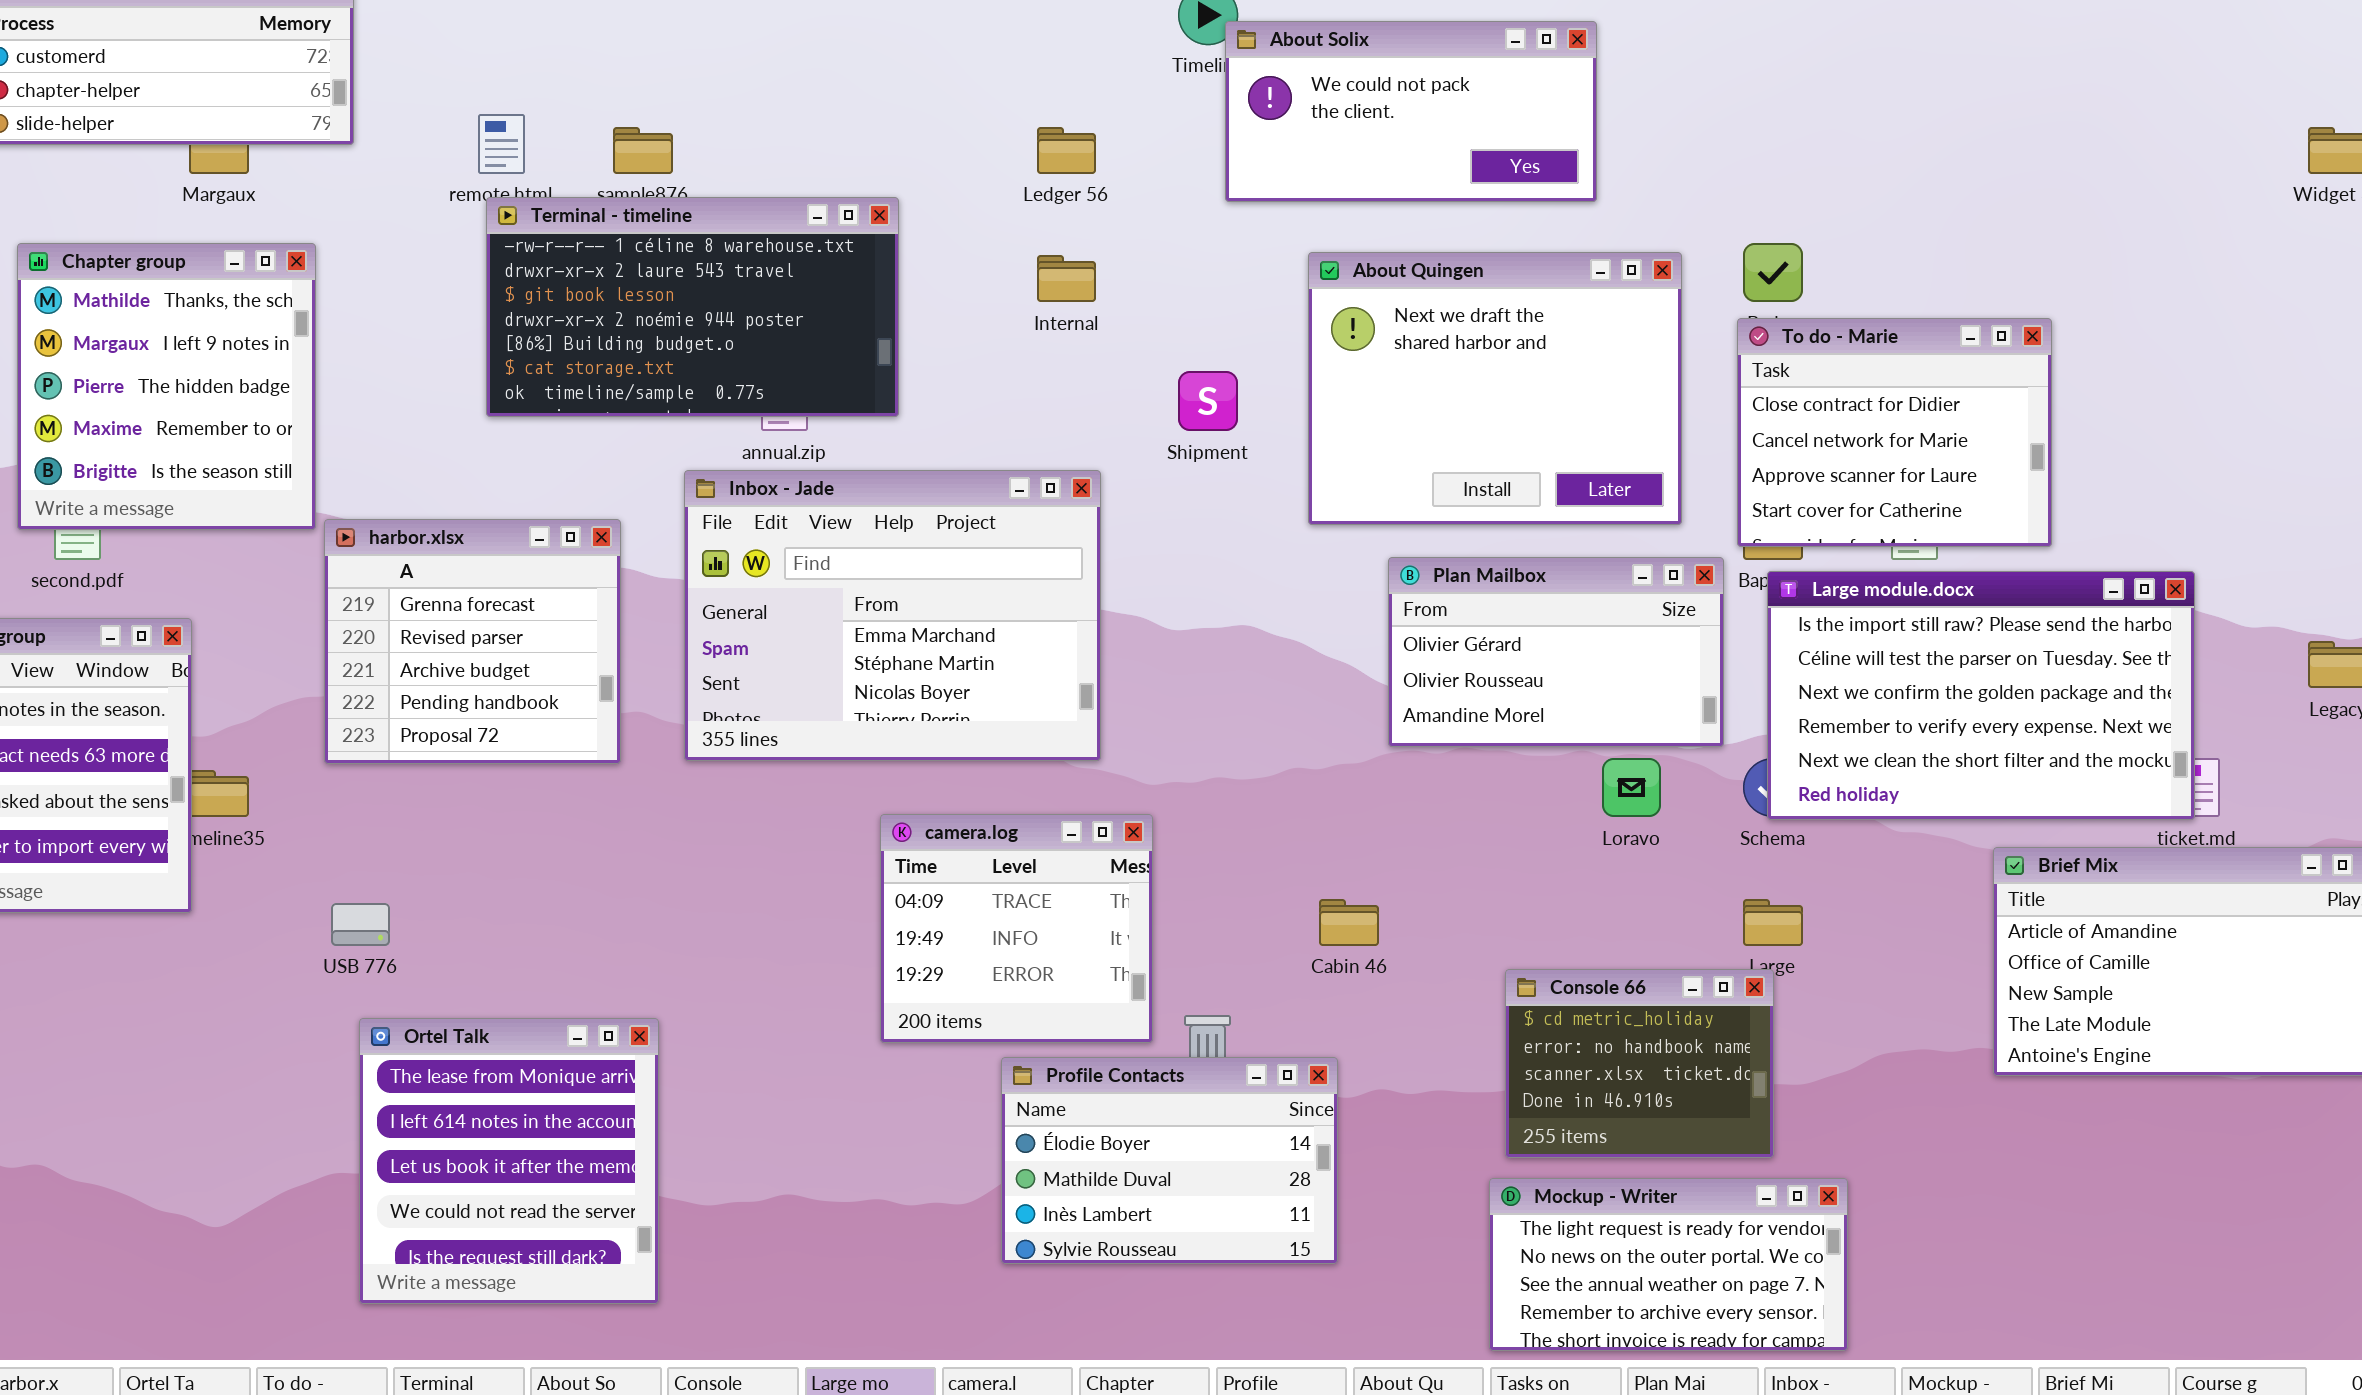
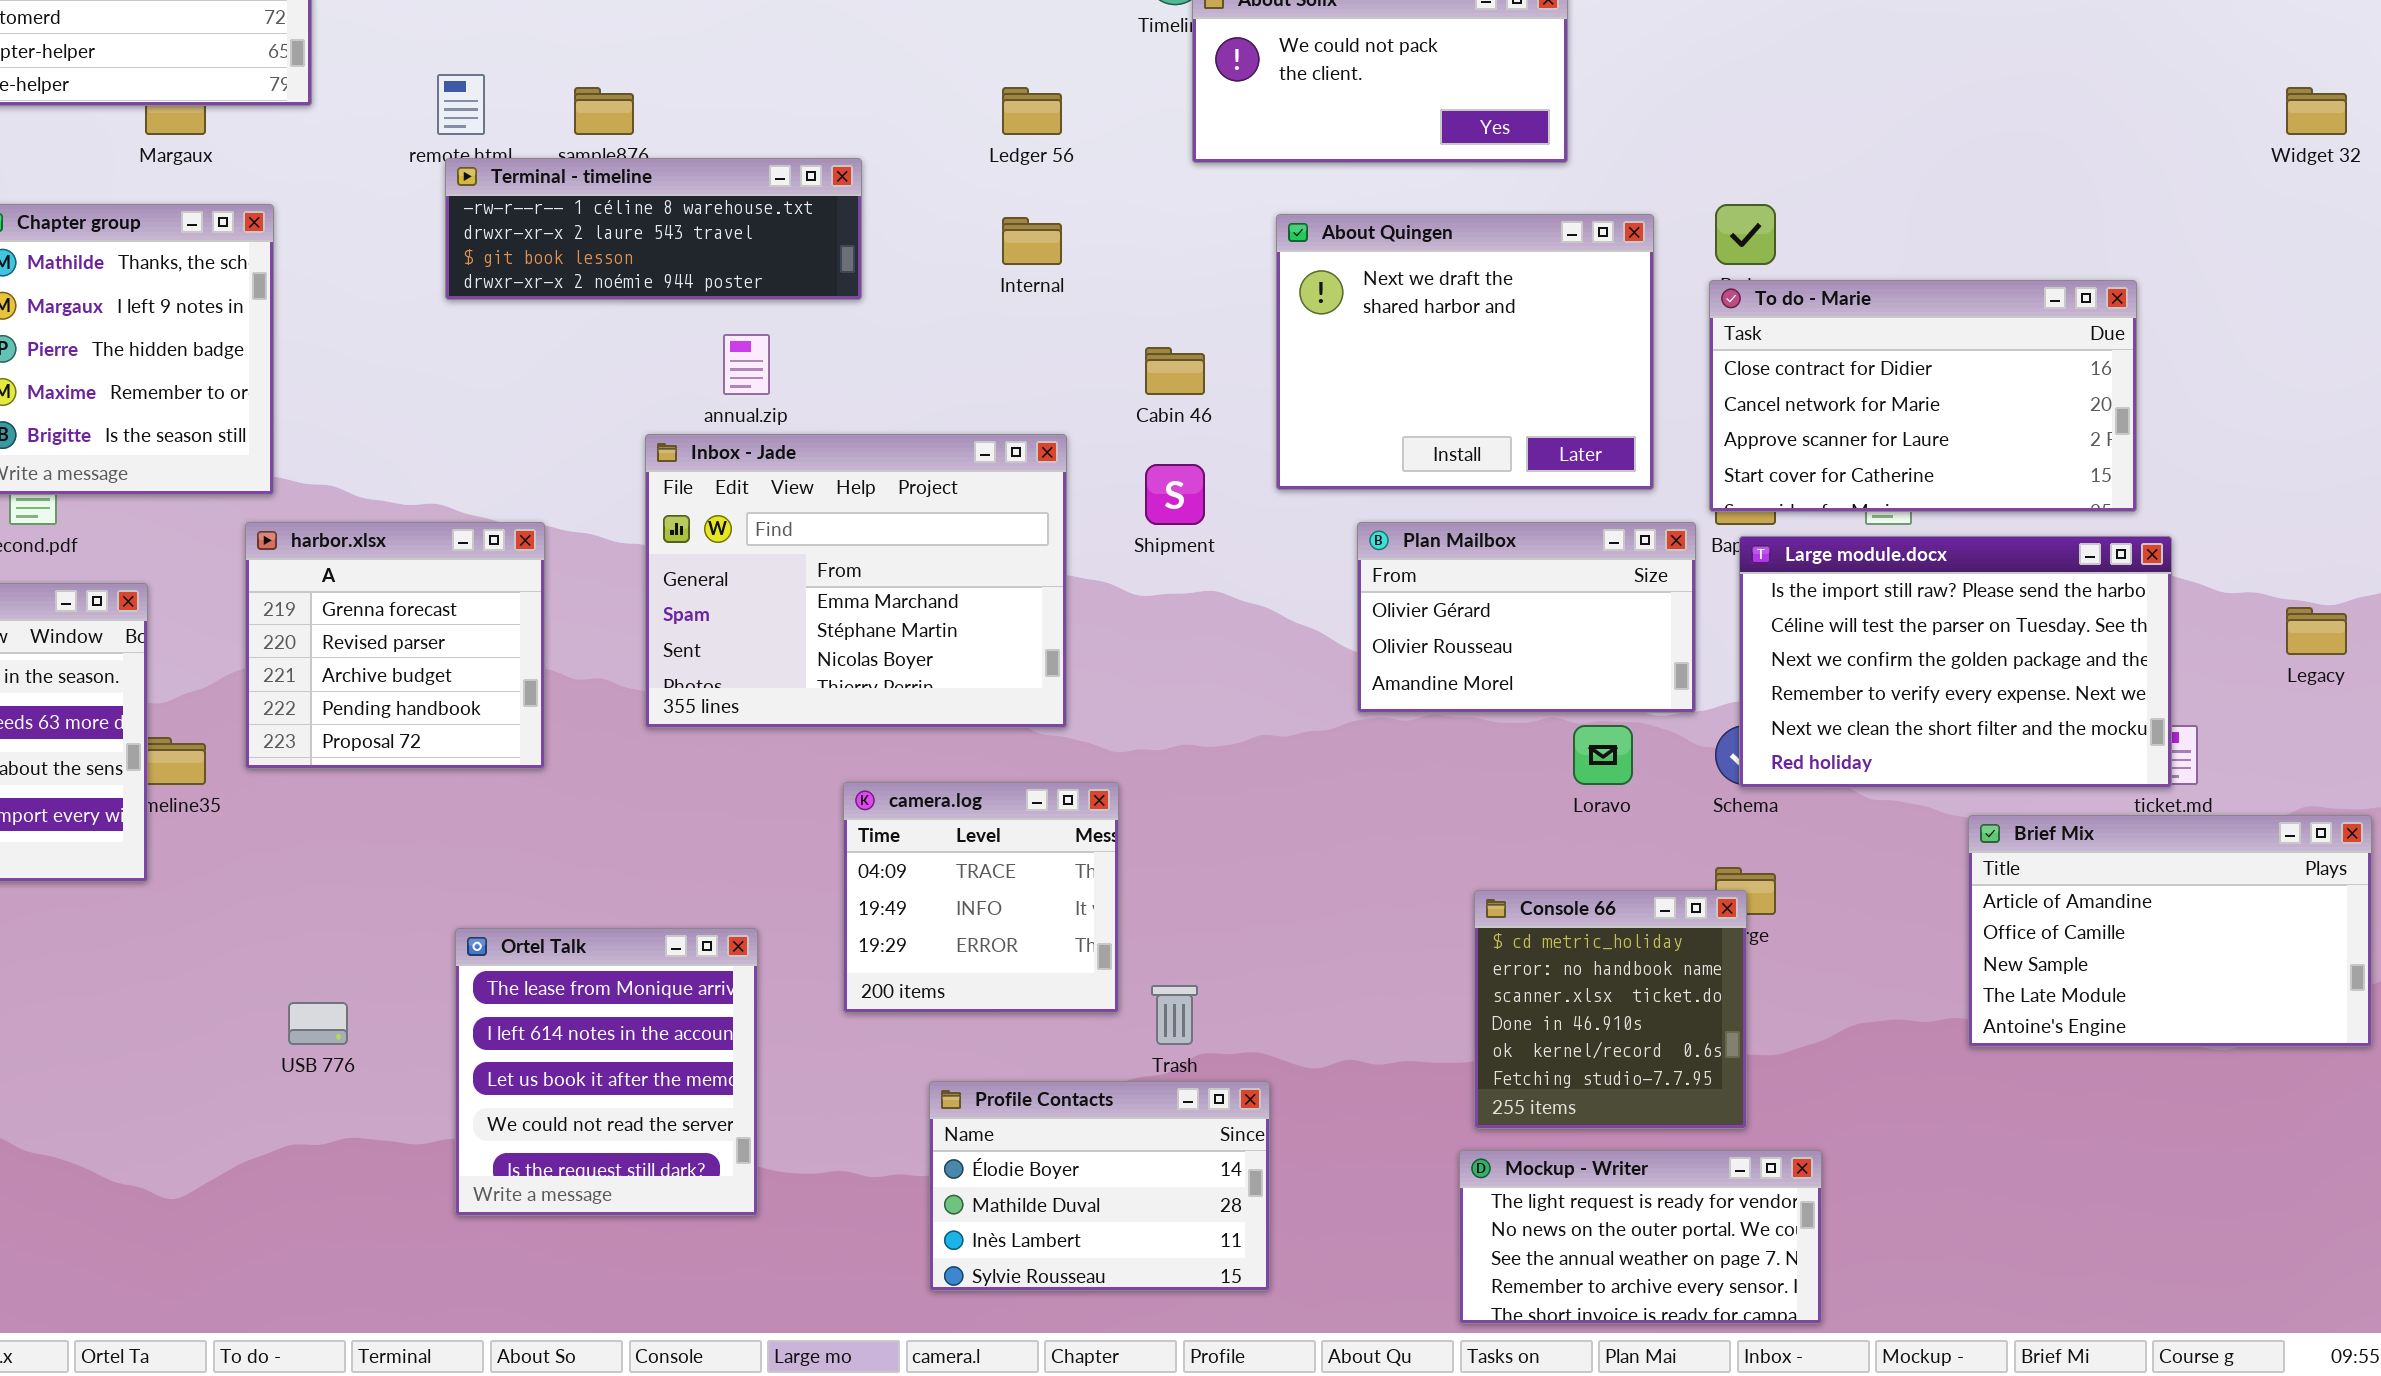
Terminal - timeline: [486,197,899,417] -> [445,158,862,300], resized
To do - Marie: [1737,318,2052,547] -> [1709,280,2137,512], resized
Shipment: [1178,371,1238,431] -> [1145,464,1205,525], moved
harbor.xlsx: [324,519,621,764] -> [245,522,545,769], moved
Cabin 46: [1319,899,1379,946] -> [1145,347,1205,395], moved
USB 776: [331,903,390,946] -> [288,1002,348,1045], moved
Console 66: [1505,969,1774,1158] -> [1474,890,1747,1129], resized
Ortel Talk: [359,1018,659,1304] -> [455,928,758,1216], moved
Profile Contacts: [1001,1057,1338,1264] -> [929,1081,1270,1291], moved

